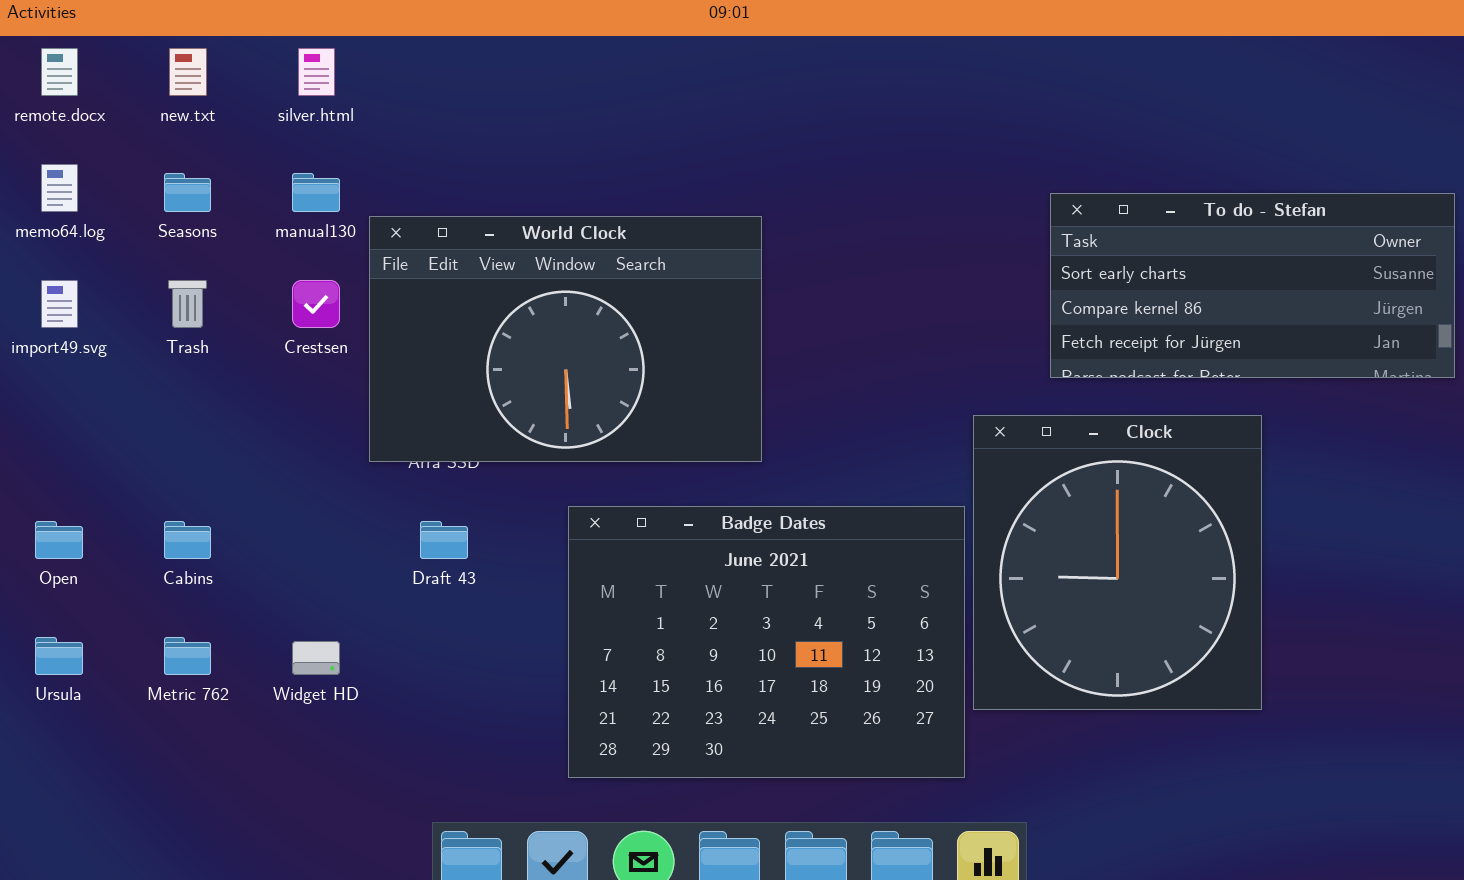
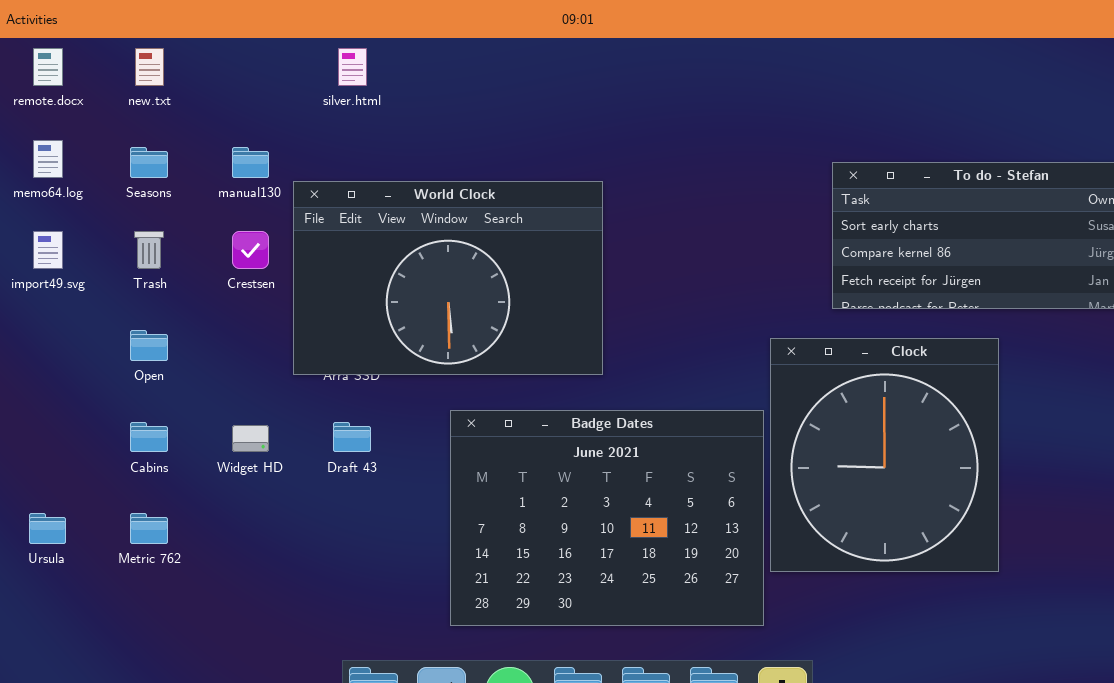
silver.html: [298,48,335,96] -> [338,48,367,86], moved
Open: [35,521,83,559] -> [130,330,168,361], moved
Widget HD: [292,641,340,675] -> [232,425,269,452], moved

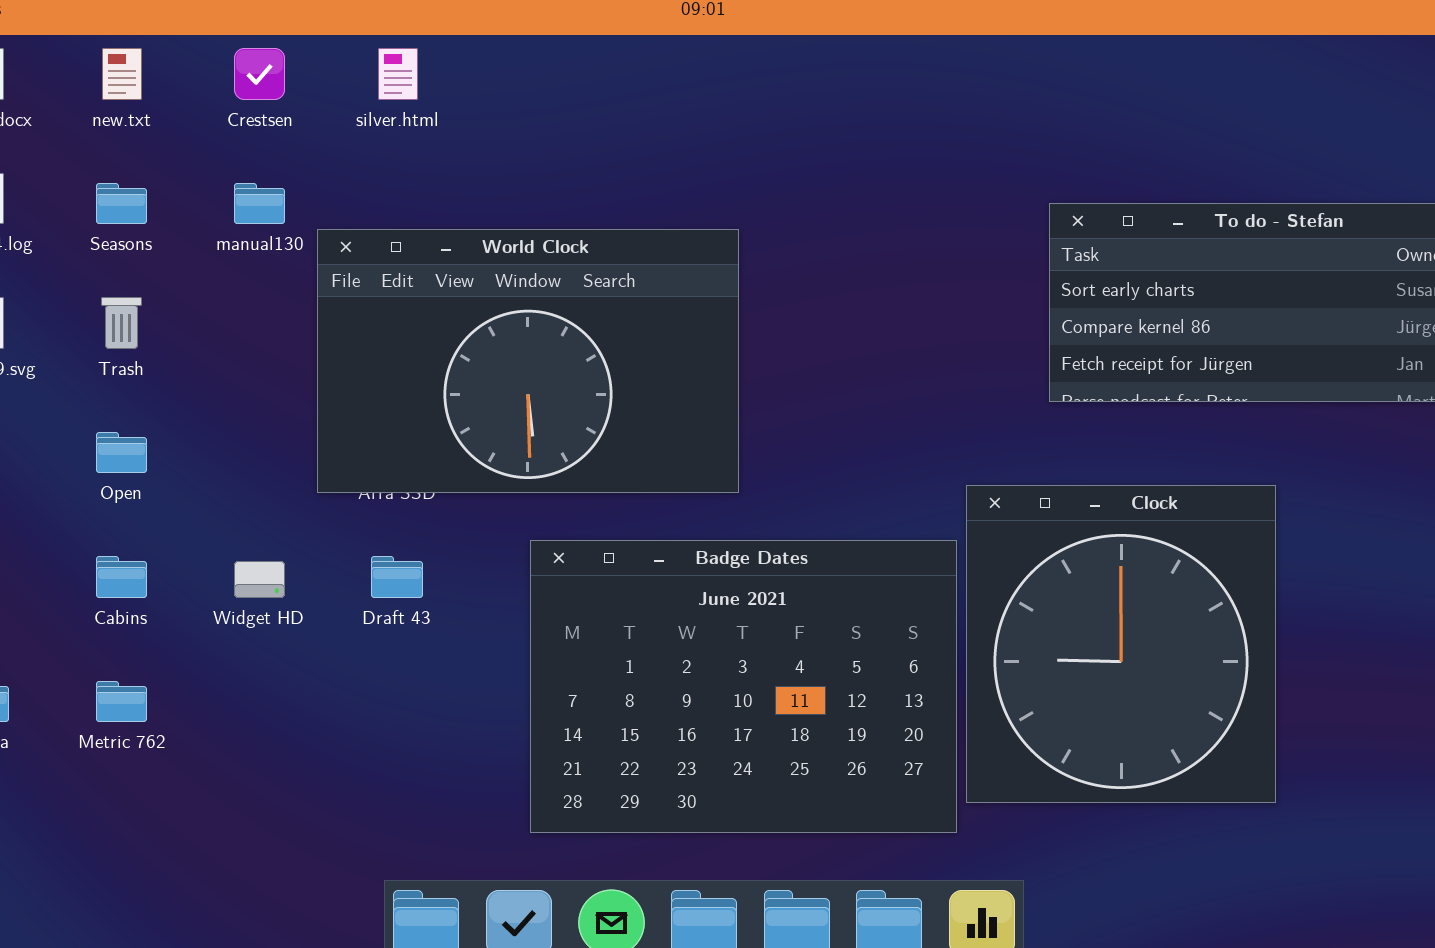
Crestsen: [232,231,269,269] -> [234,48,285,100], moved
Clock: [770,338,999,572] -> [966,485,1276,803], moved

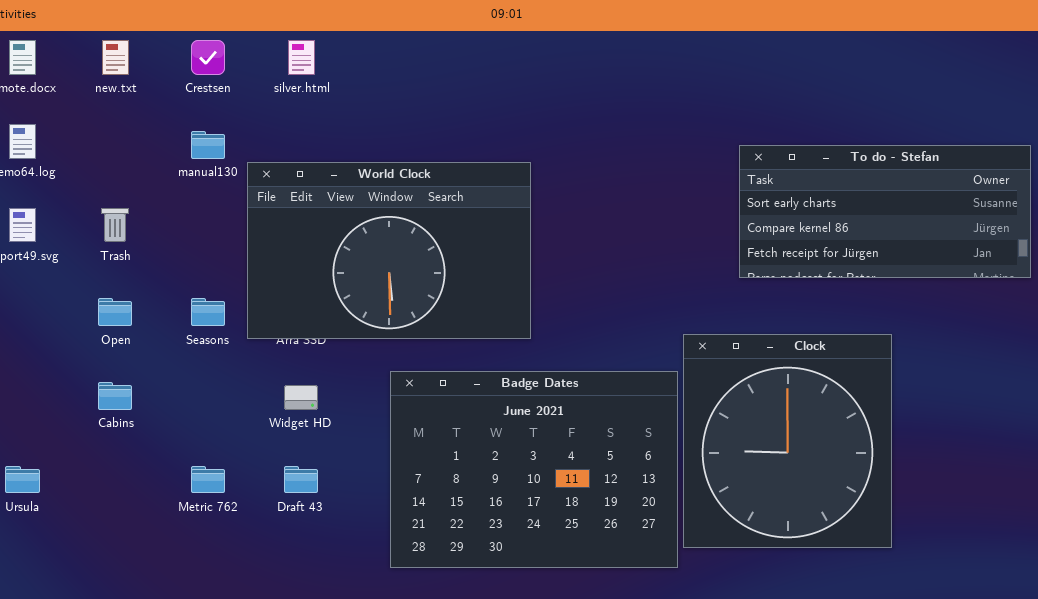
Seasons: [96,183,147,224] -> [191,298,225,326], moved
Draft 43: [371,556,423,598] -> [284,466,318,493], moved
Widget HD: [234,561,285,598] -> [284,385,318,410], moved
Metric 762: [96,681,147,722] -> [191,466,225,493], moved

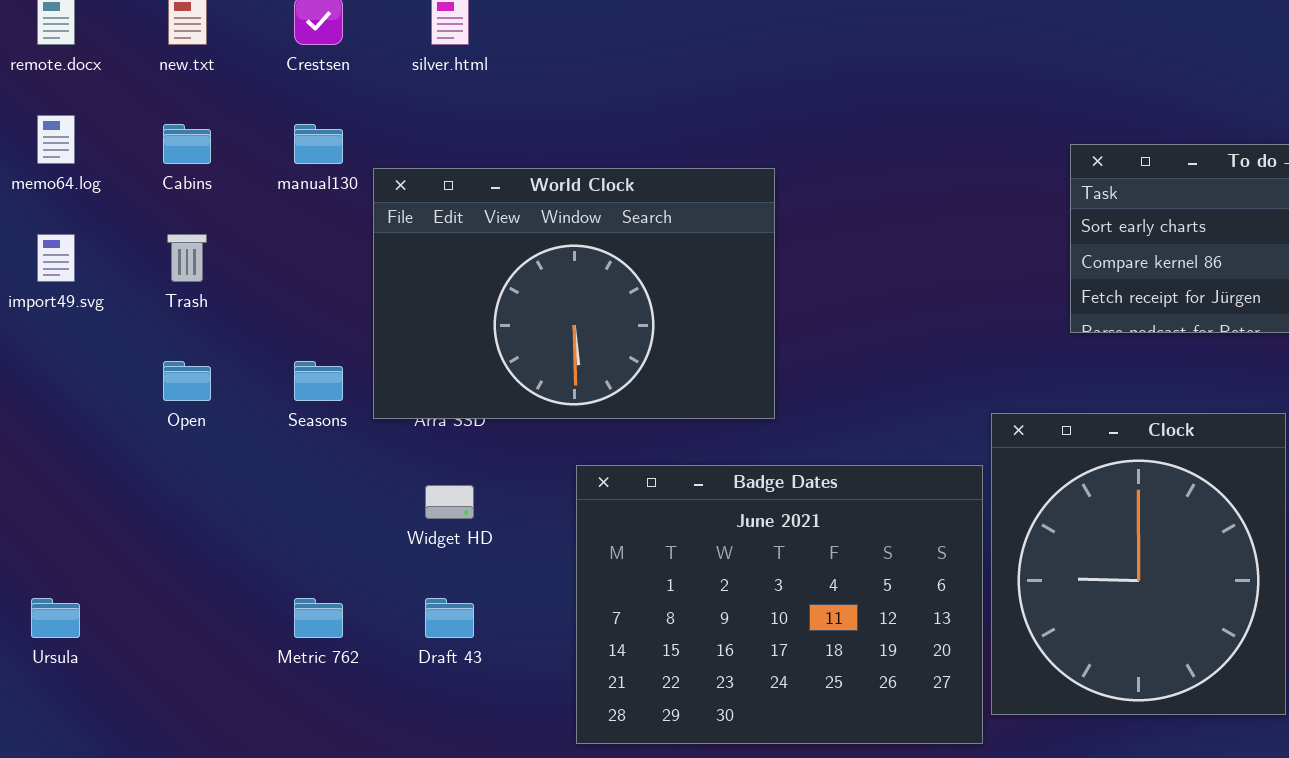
Cabins: [98,382,132,410] -> [163,124,211,164], moved

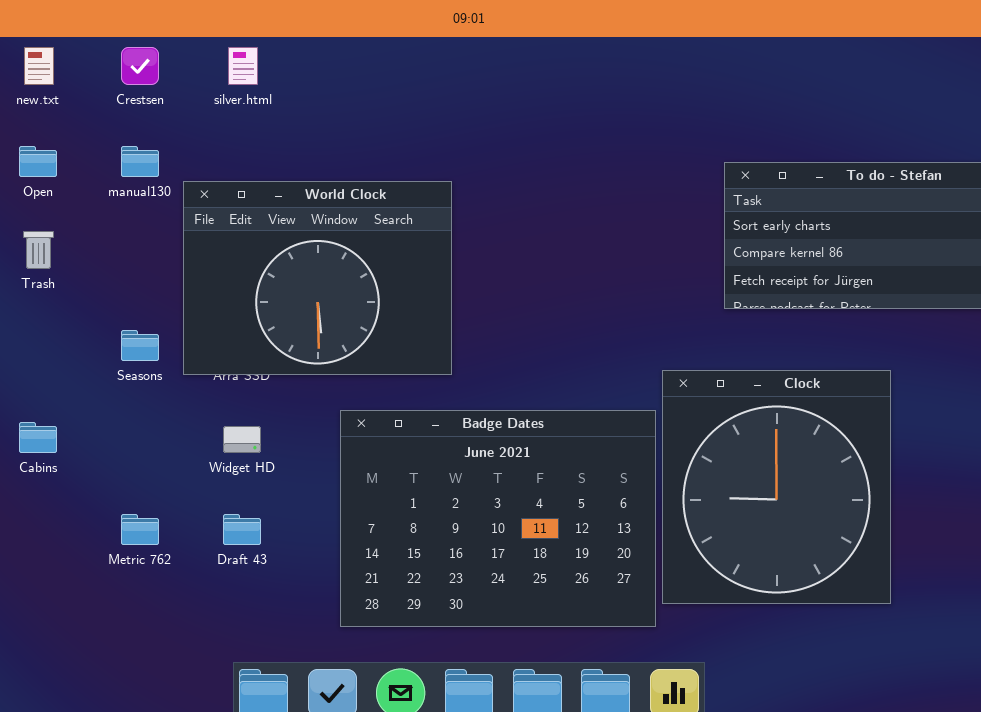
Cabins: [163,124,211,164] -> [19,422,57,453], moved
World Clock: [373,168,775,419] -> [183,181,452,375], resized
Open: [163,361,211,401] -> [19,146,57,177], moved

